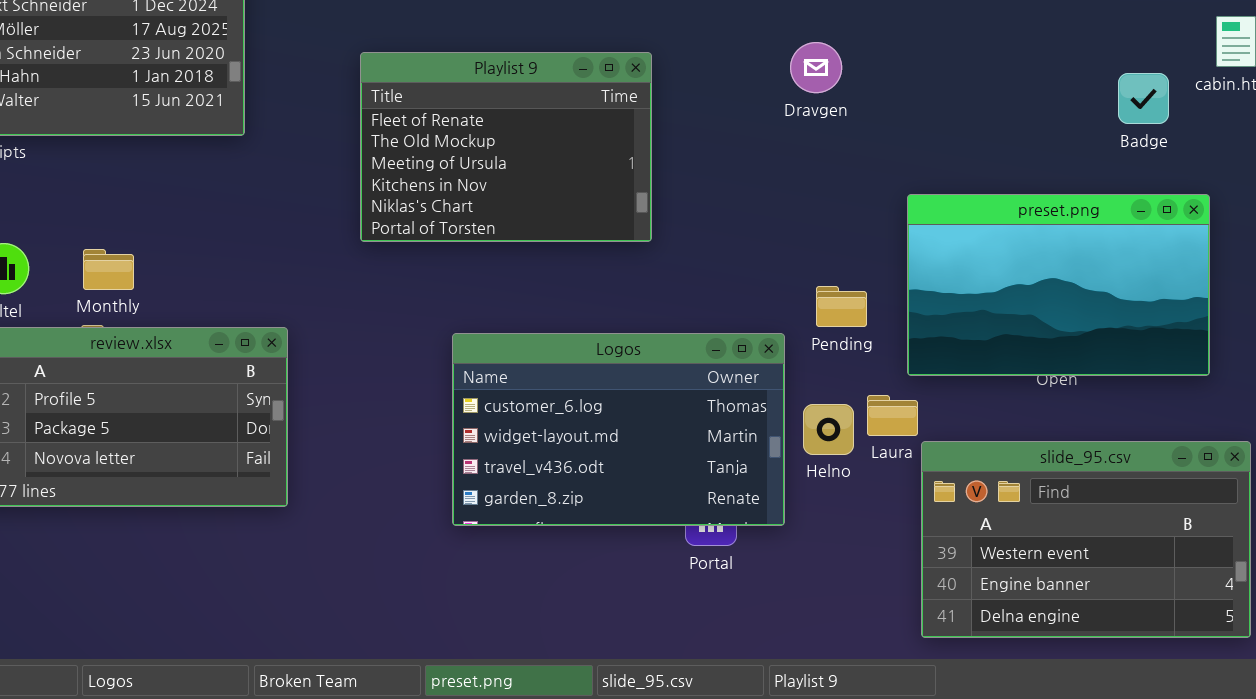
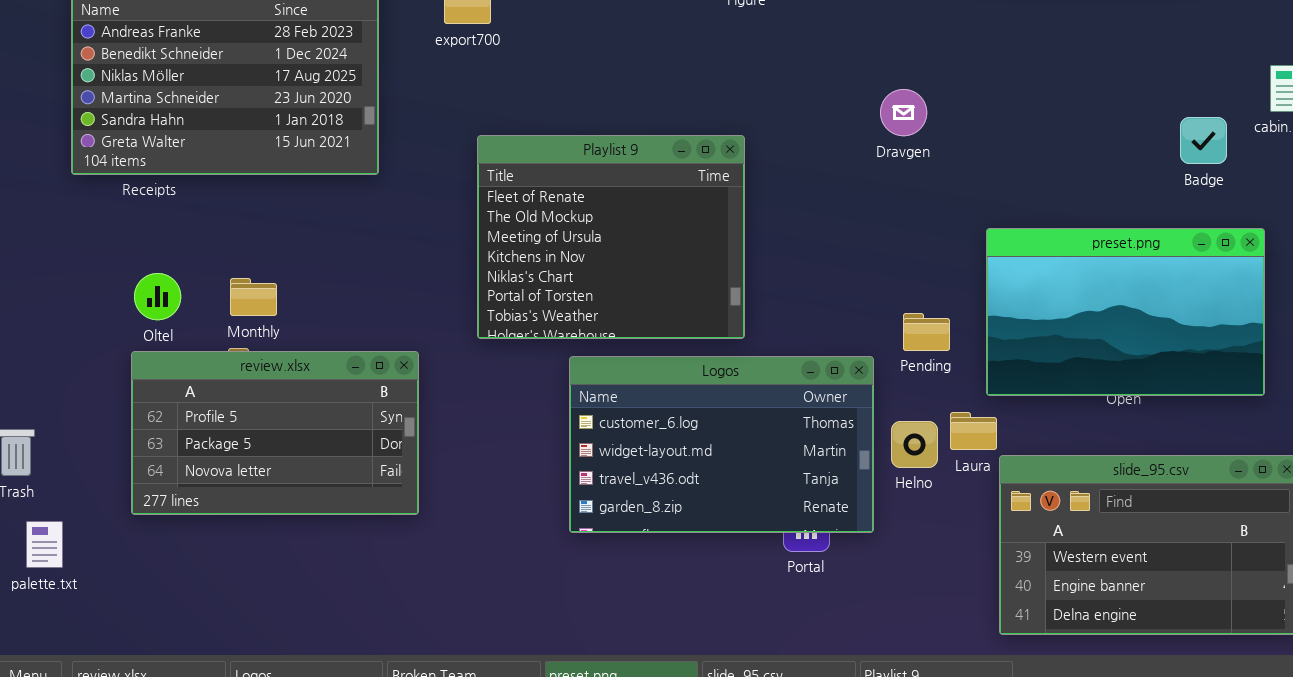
Playlist 9: [360,52,652,242] -> [477,135,745,339], moved, resized

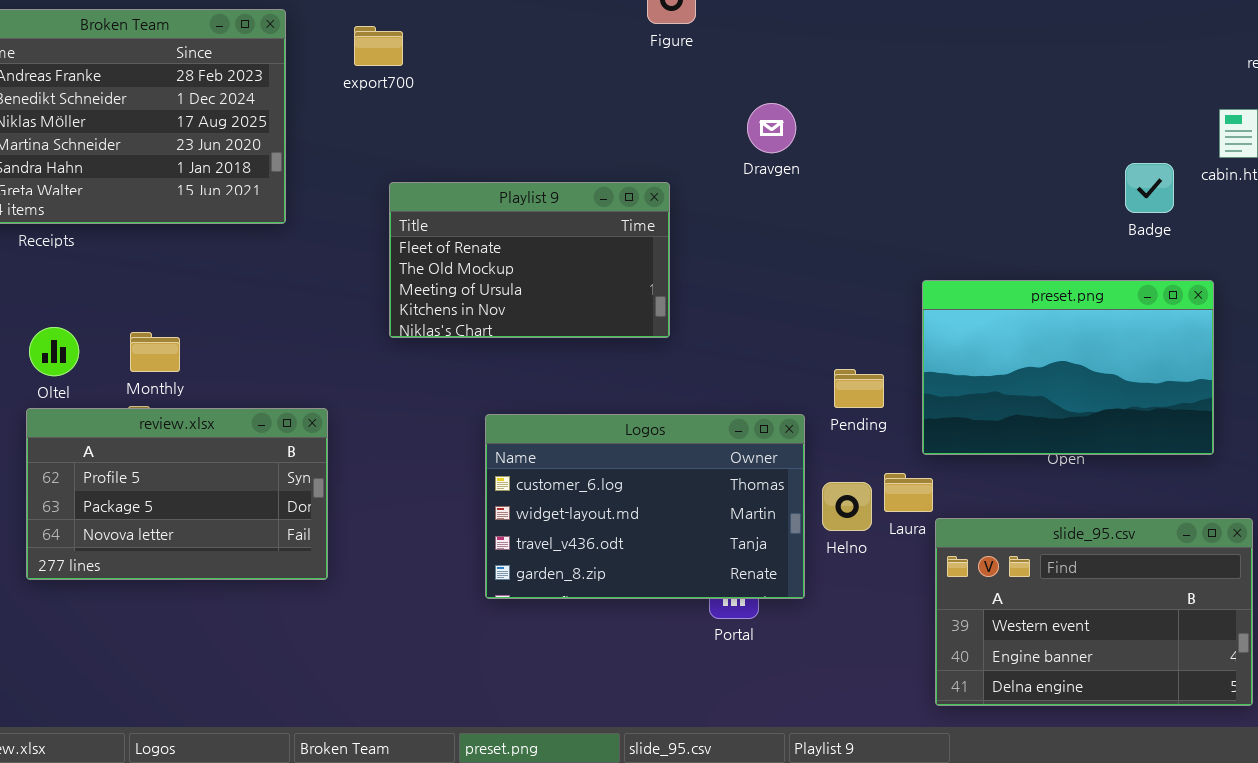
Dravgen: [880,89,927,136] -> [747,103,796,153], moved
Playlist 9: [477,135,745,339] -> [389,182,670,338], resized

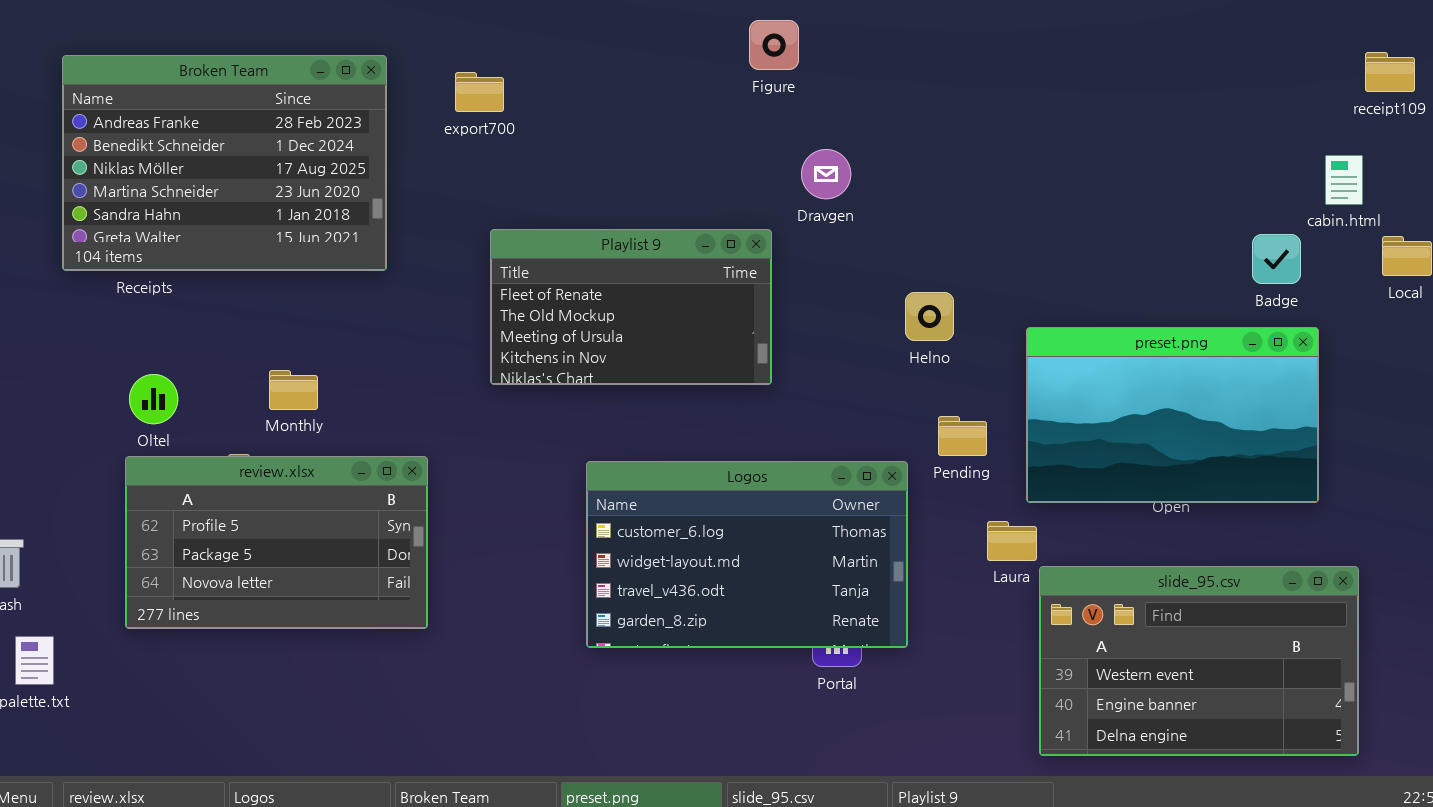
Dravgen: [747,103,796,153] -> [801,149,851,199], moved
Badge: [1125,163,1174,213] -> [1252,234,1301,284], moved
Monthly: [130,332,180,372] -> [269,370,318,410], moved
Helno: [822,482,872,531] -> [905,292,954,341], moved

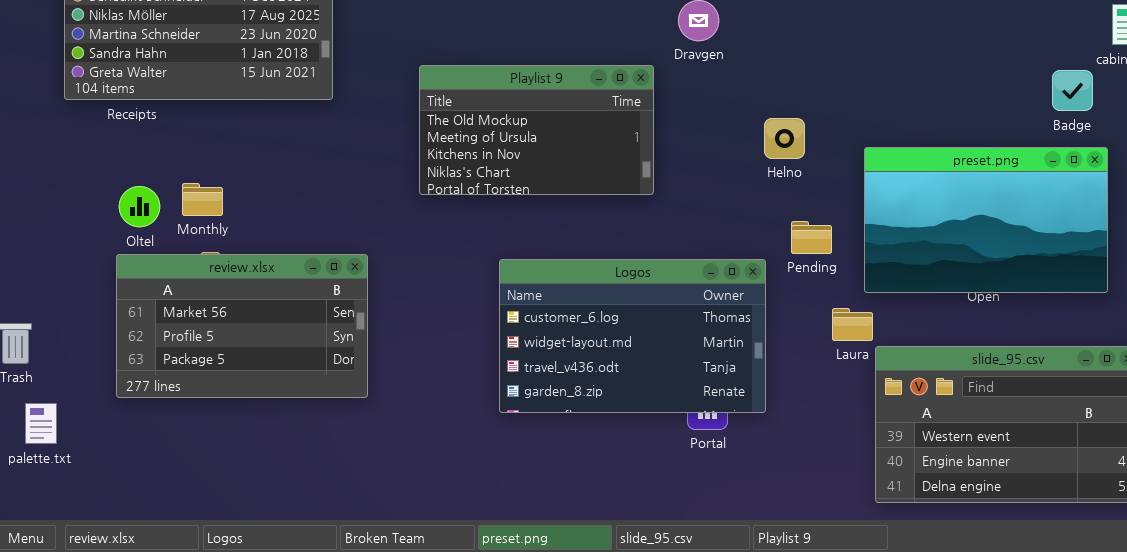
Playlist 9: [490,229,772,385] -> [419,65,654,195], scrolled down 1 row
Monthly: [269,370,318,410] -> [182,183,223,216], moved
review.xlsx: [125,456,428,629] -> [116,254,368,398], scrolled up 1 row

